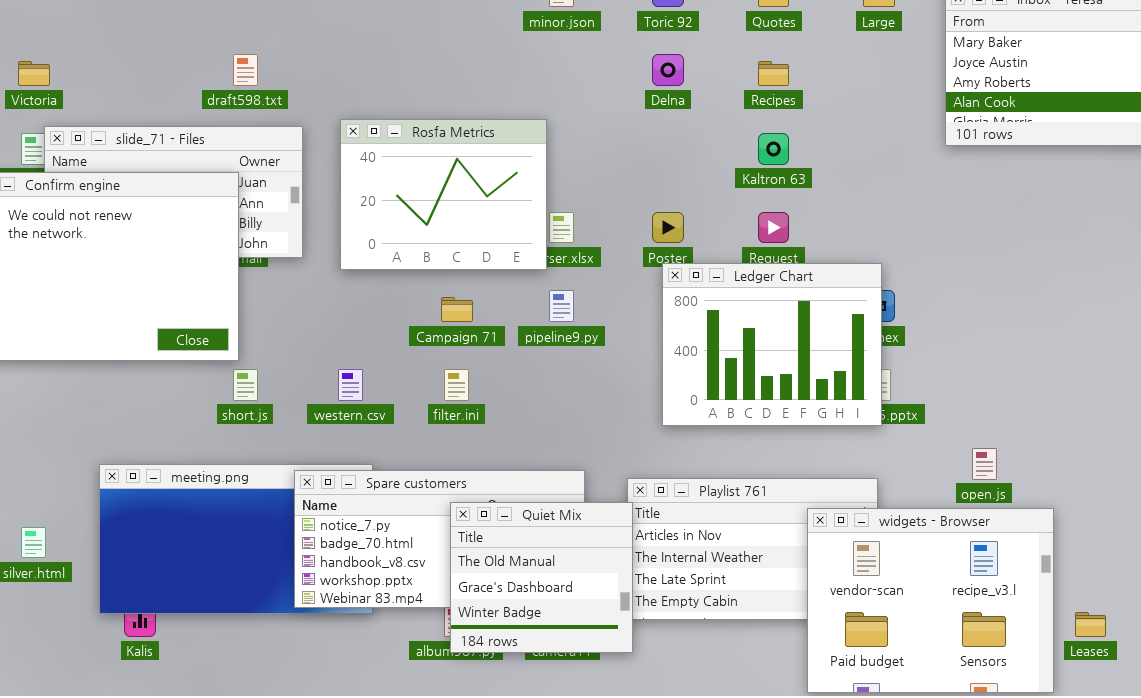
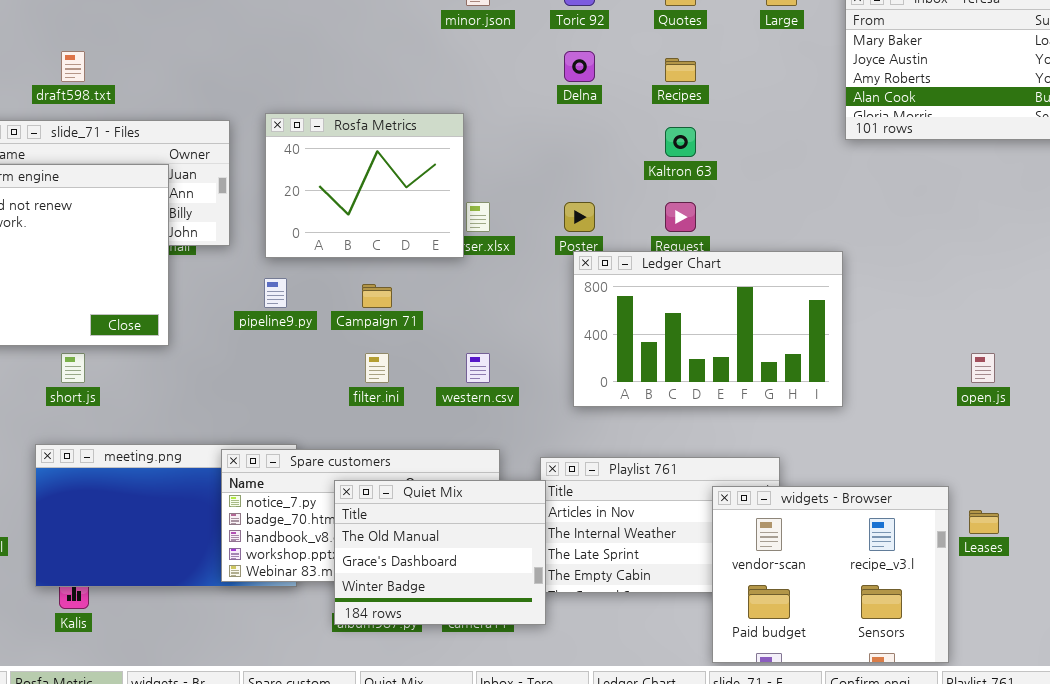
draft598.txt: [233,54,258,86] -> [61,51,85,82], moved
Ledger Chart: [662,263,882,426] -> [573,251,843,407], resized
pipeline9.py: [549,290,574,322] -> [264,278,287,308], moved
short.js: [233,369,258,401] -> [61,353,85,383], moved
western.csv: [338,369,363,401] -> [466,353,490,383], moved
open.js: [972,448,997,480] -> [971,353,995,383], moved
Quiet Mix: [450,502,633,653] -> [334,480,546,625], resized
Leases: [1075,612,1106,637] -> [969,510,999,534], moved

